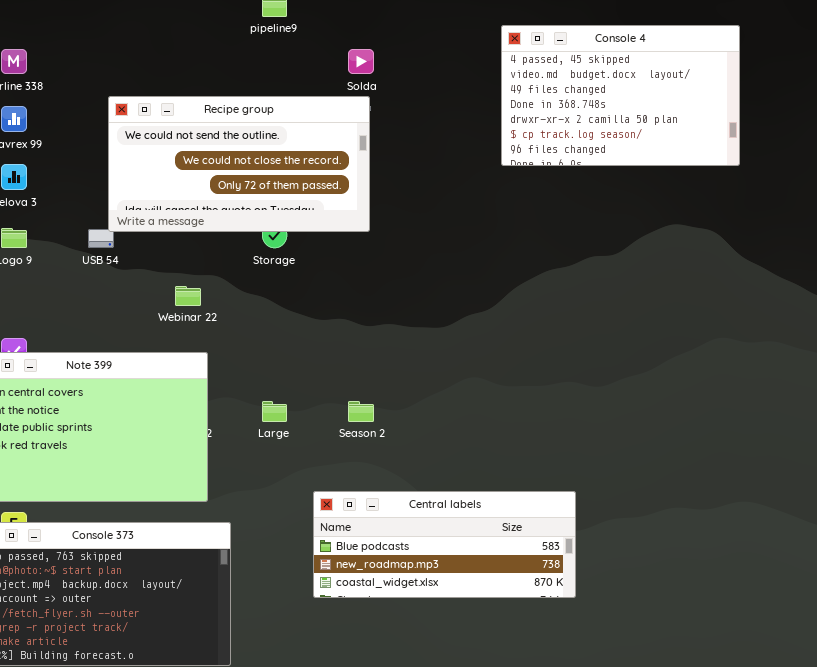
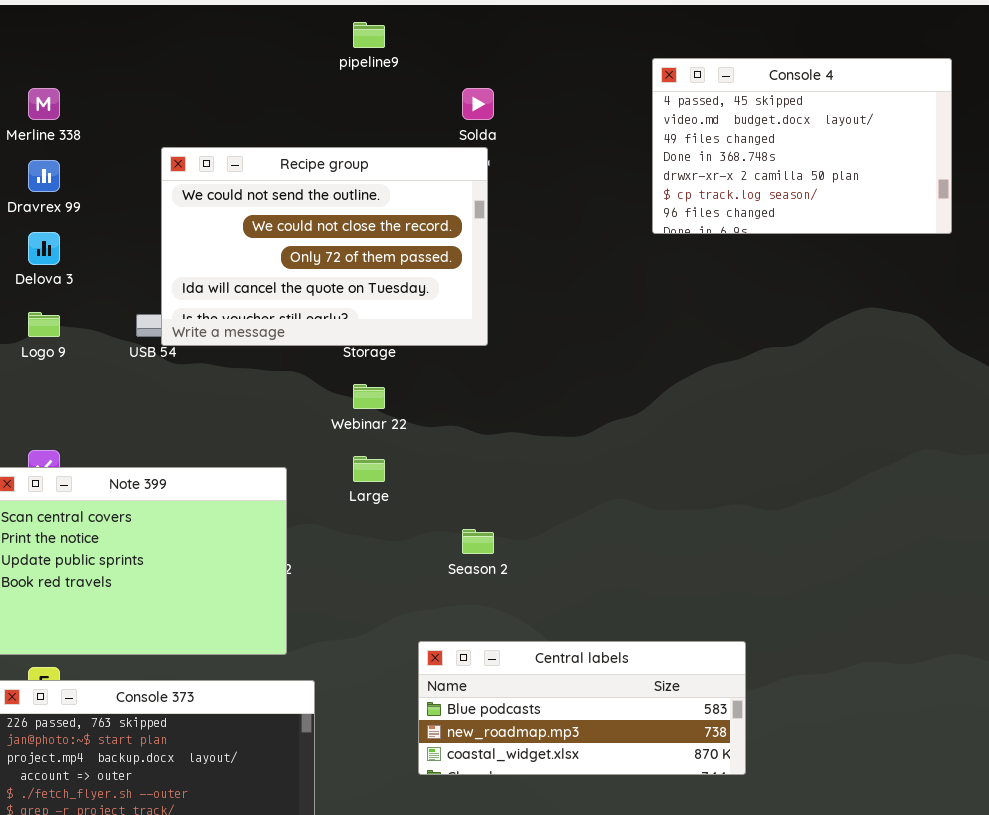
Recipe group: [108,96,370,232] -> [161,147,488,346], resized
Webinar 22: [175,286,201,306] -> [353,384,385,409], moved
Large: [262,401,287,422] -> [353,456,385,482], moved

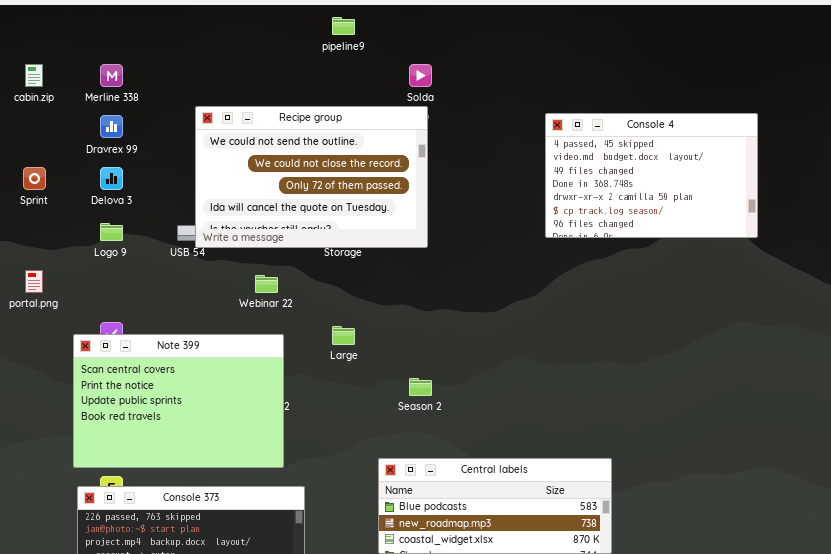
Console 4: [652,58,952,234] -> [545,113,758,238], moved
Webinar 22: [353,384,385,409] -> [255,275,278,293], moved

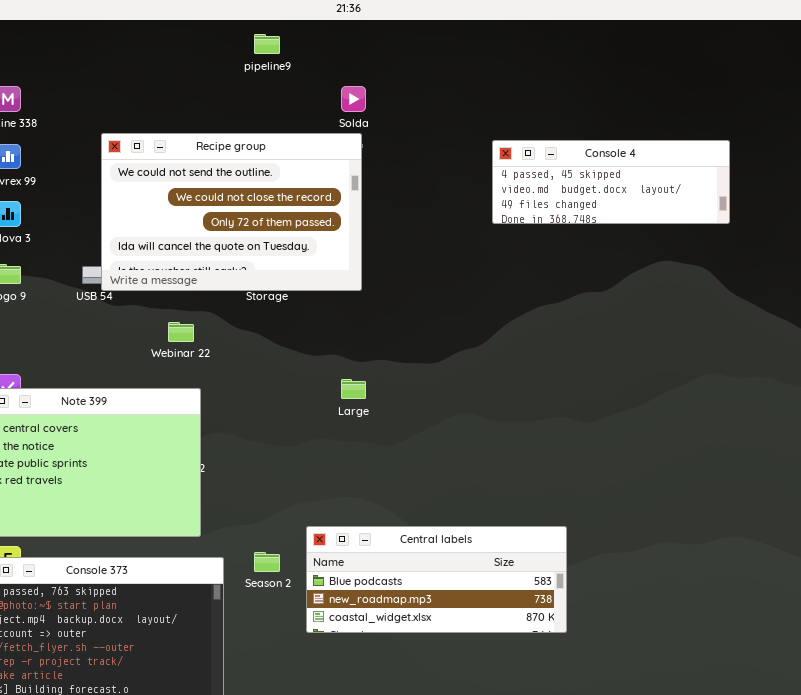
Console 4: [545,113,758,238] -> [492,140,730,224], resized
Large: [332,326,355,345] -> [341,379,366,399], moved
Season 2: [409,378,432,396] -> [254,552,280,572], moved

